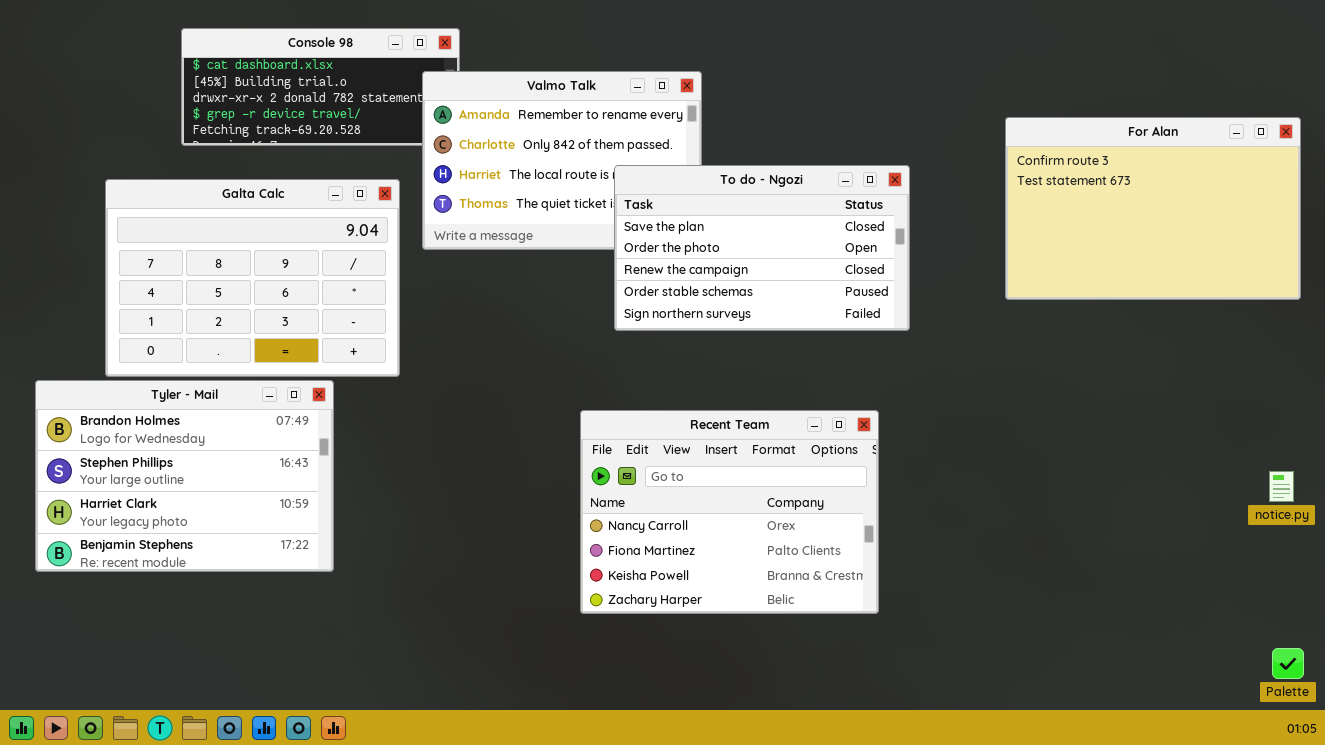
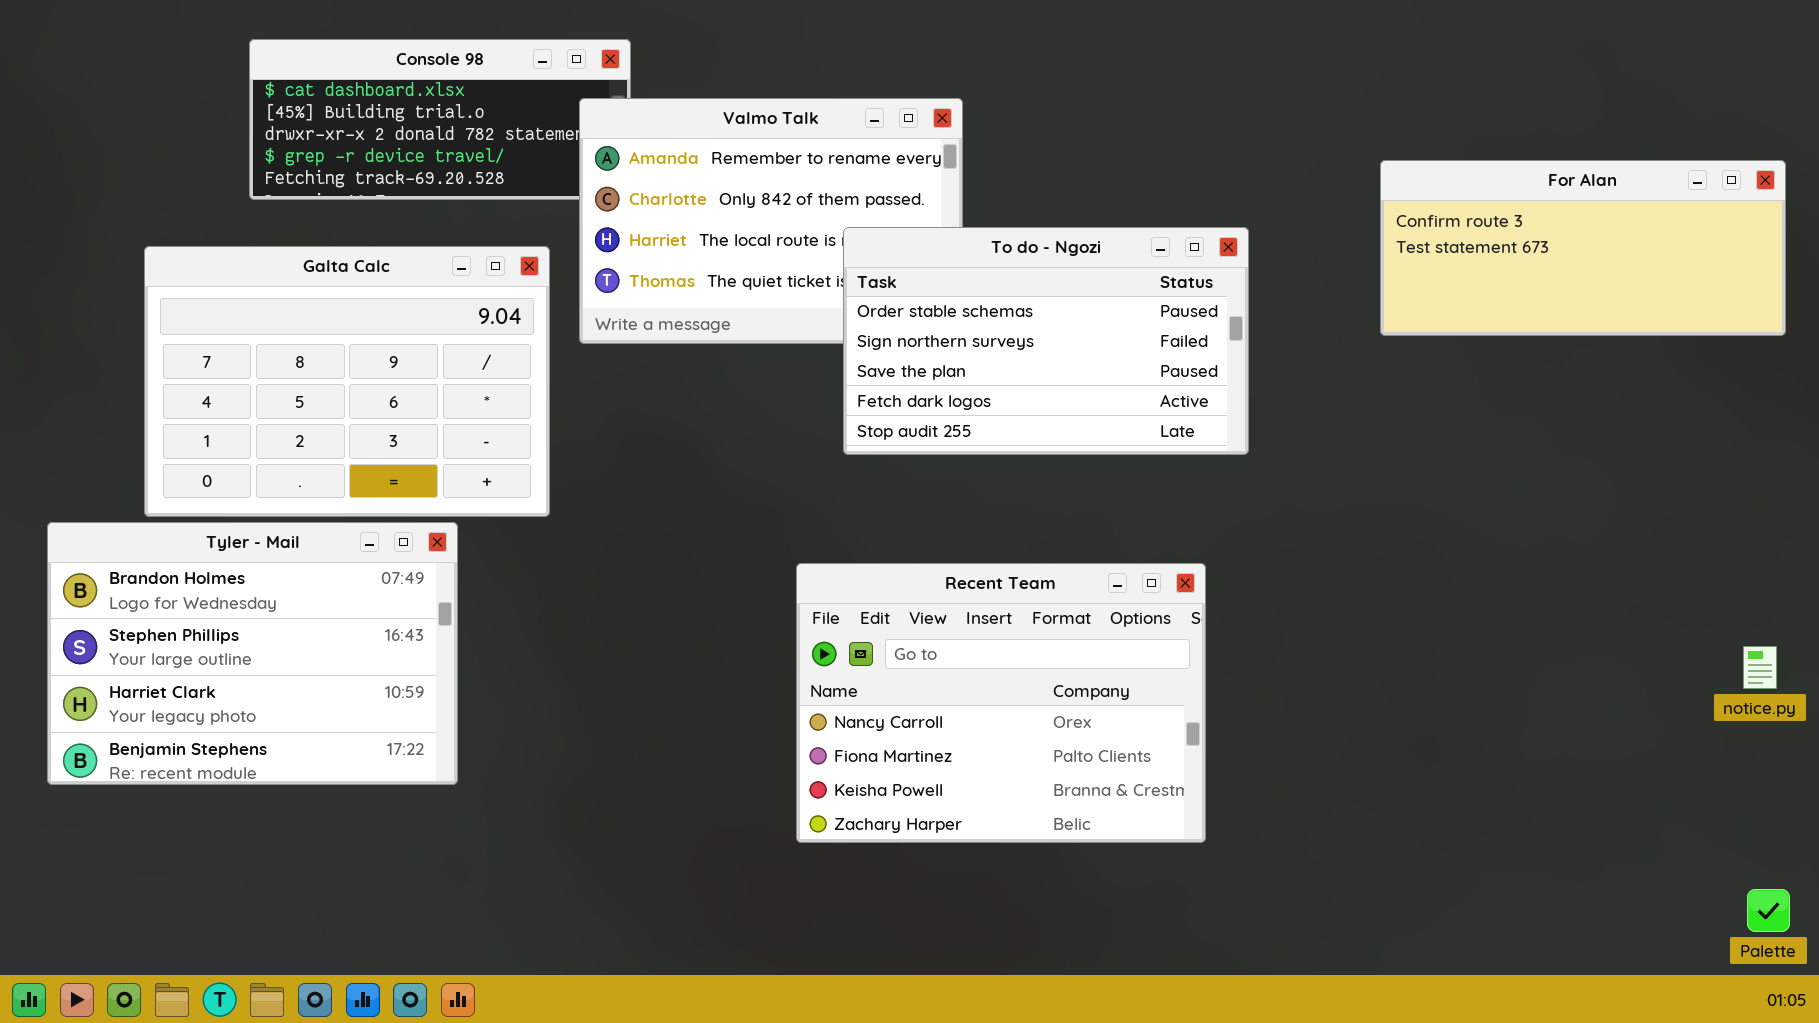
For Alan: [1005,117,1301,300] -> [1380,160,1786,336], resized
To do - Ngozi: [614,165,910,331] -> [843,227,1249,455], scrolled down 3 rows

